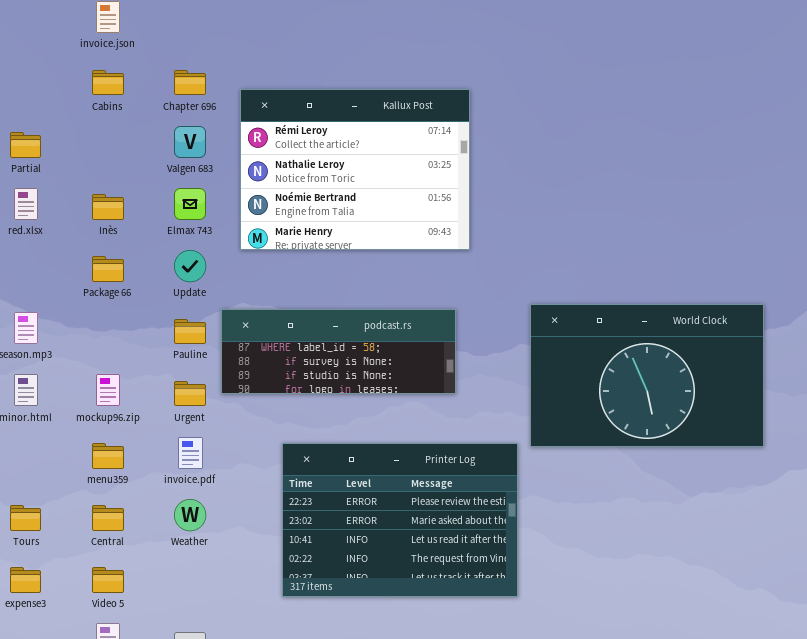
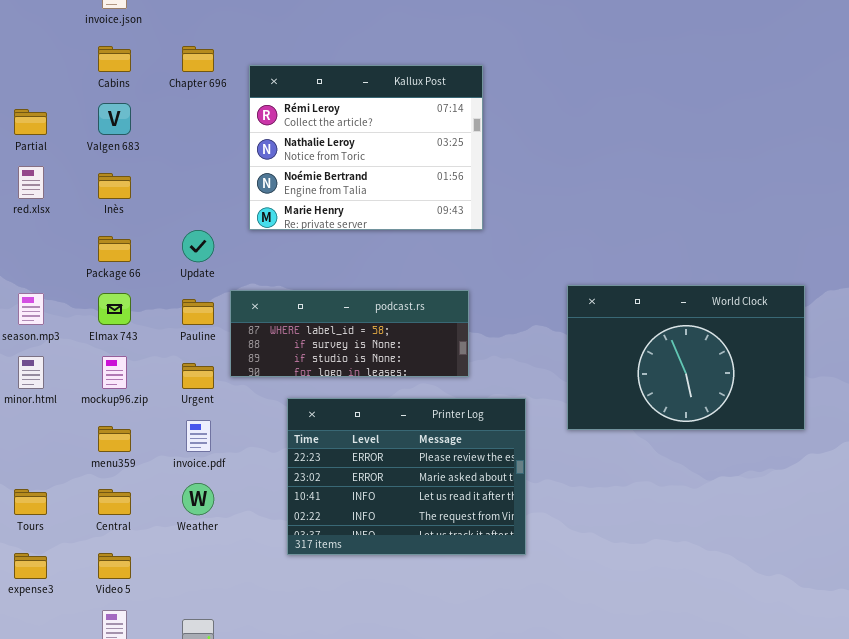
Valgen 683: [174,126,206,158] -> [98,103,131,135], moved
Elmax 743: [174,188,206,220] -> [98,293,131,325], moved
World Clock: [530,304,764,447] -> [567,285,805,430], moved
Printer Log: [282,443,518,597] -> [287,398,526,555], moved

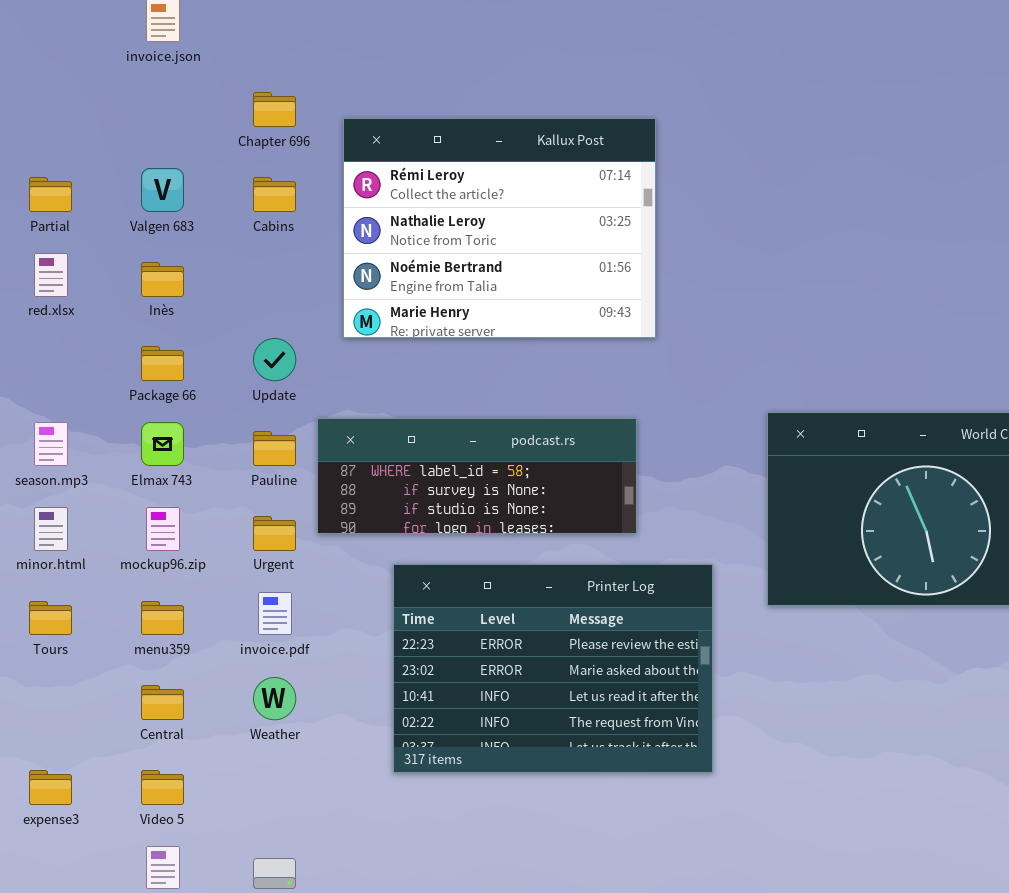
Cabins: [98,46,131,72] -> [253,177,296,212], moved
Tours: [14,489,47,515] -> [29,601,72,635], moved

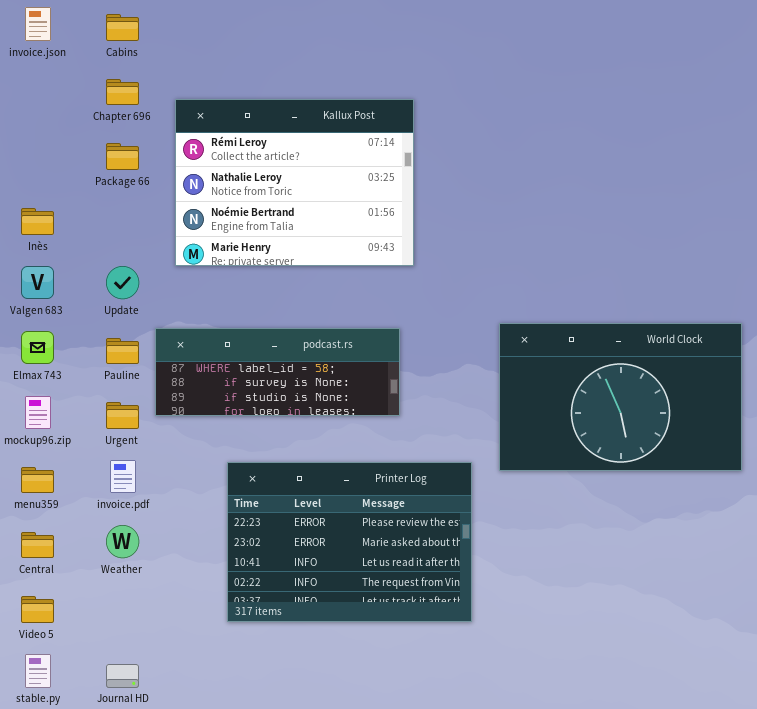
Valgen 683: [141,168,184,212] -> [21,266,54,299], moved
Cabins: [253,177,296,212] -> [106,14,139,41], moved
Package 66: [141,346,184,381] -> [106,143,139,170], moved
Printer Log: [393,564,713,773] -> [227,462,472,622], moved

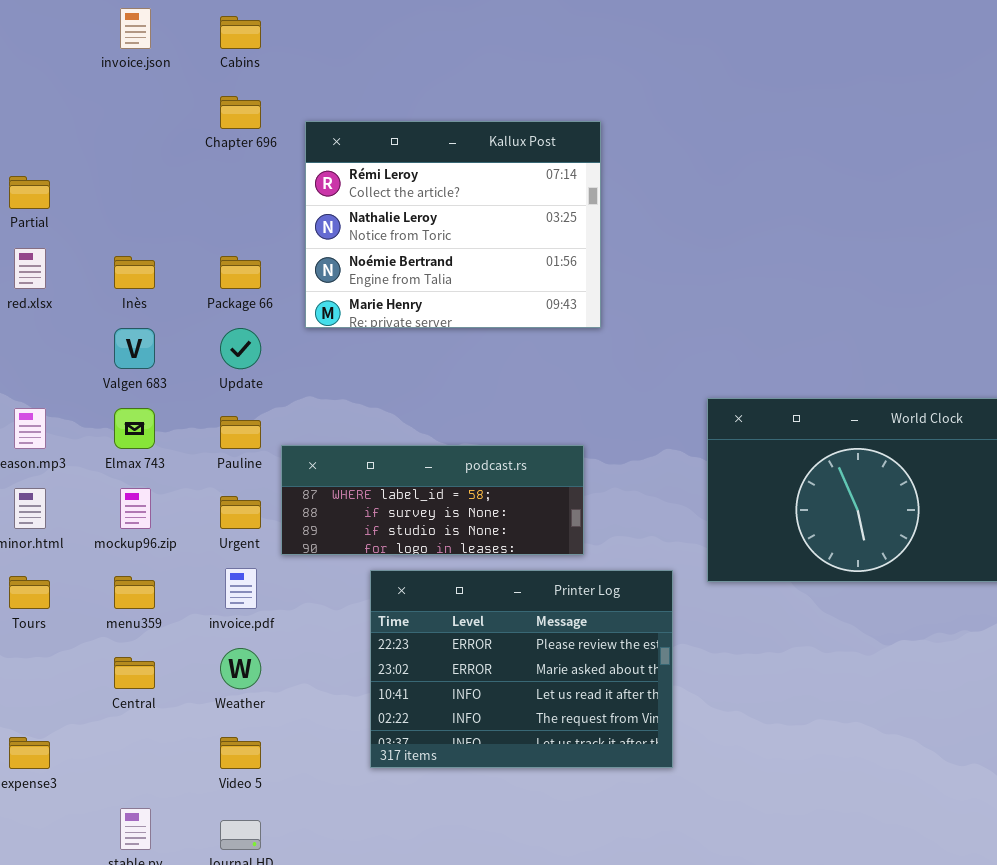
Package 66: [106,143,139,170] -> [220,256,261,289], moved
podcast.rs: [155,328,400,416] -> [281,445,584,555], moved
Video 5: [21,596,54,623] -> [220,737,261,769], moved

